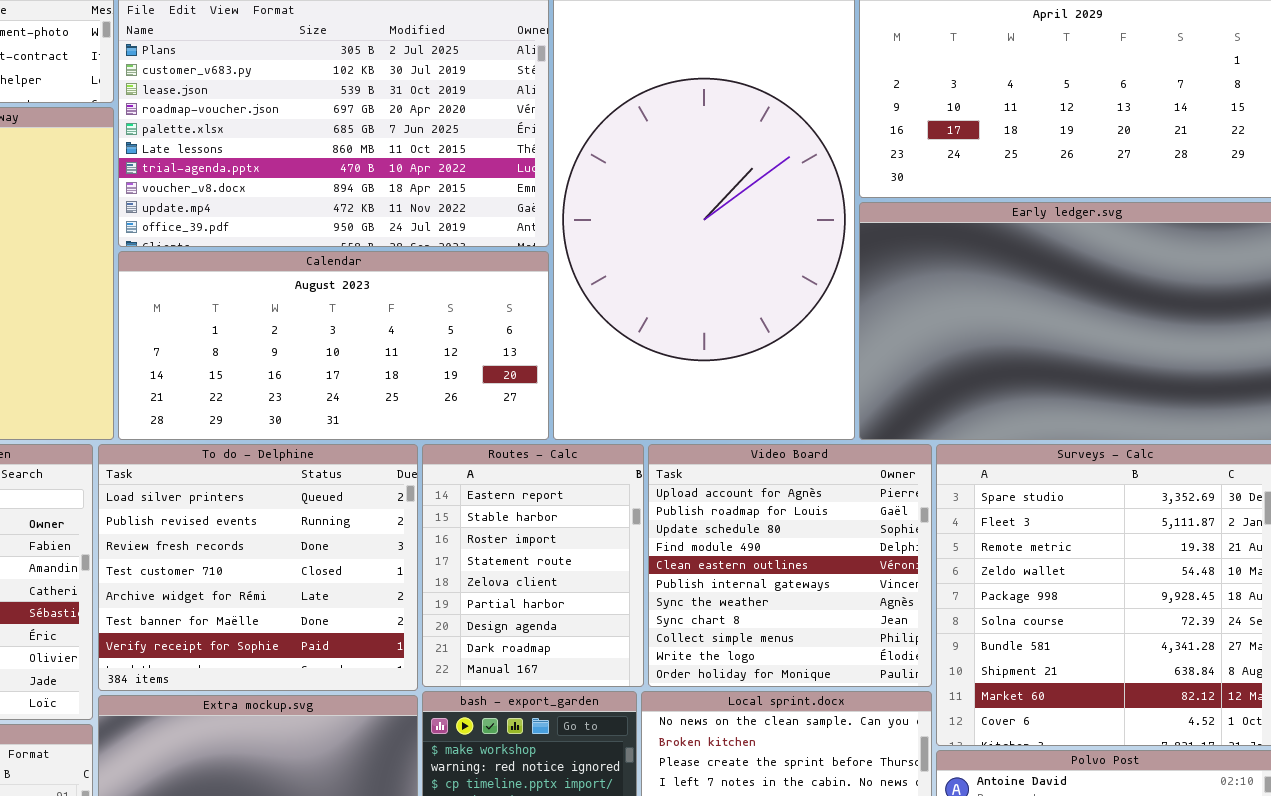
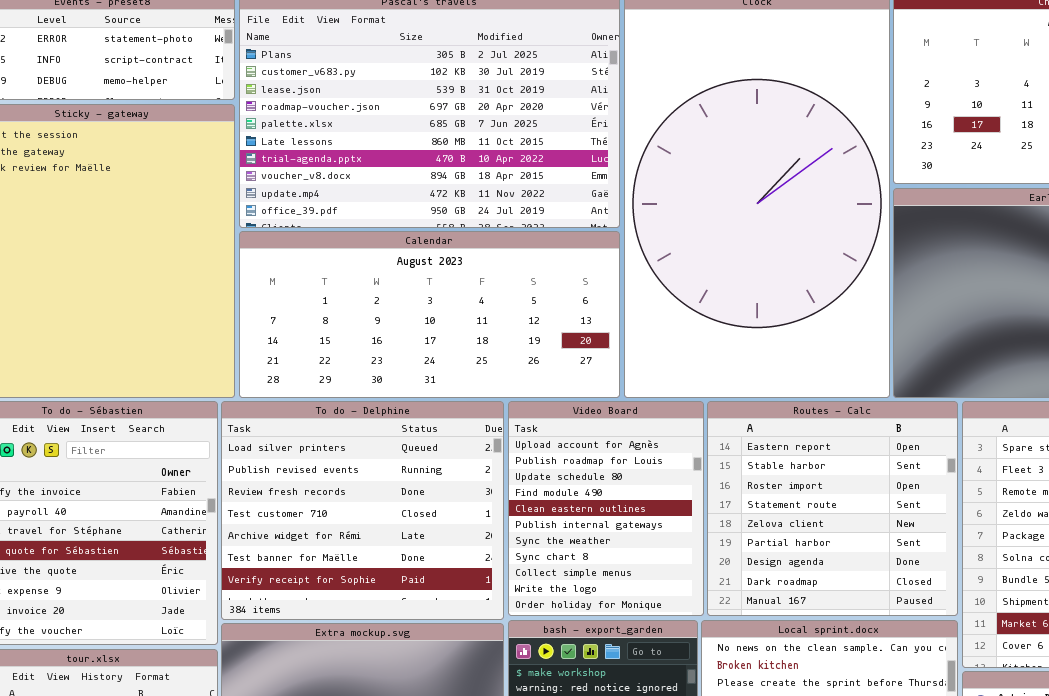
Routes - Calc: [422,444,644,687] -> [707,401,958,616], moved, resized
Video Board: [648,444,932,687] -> [508,401,704,616], moved, resized

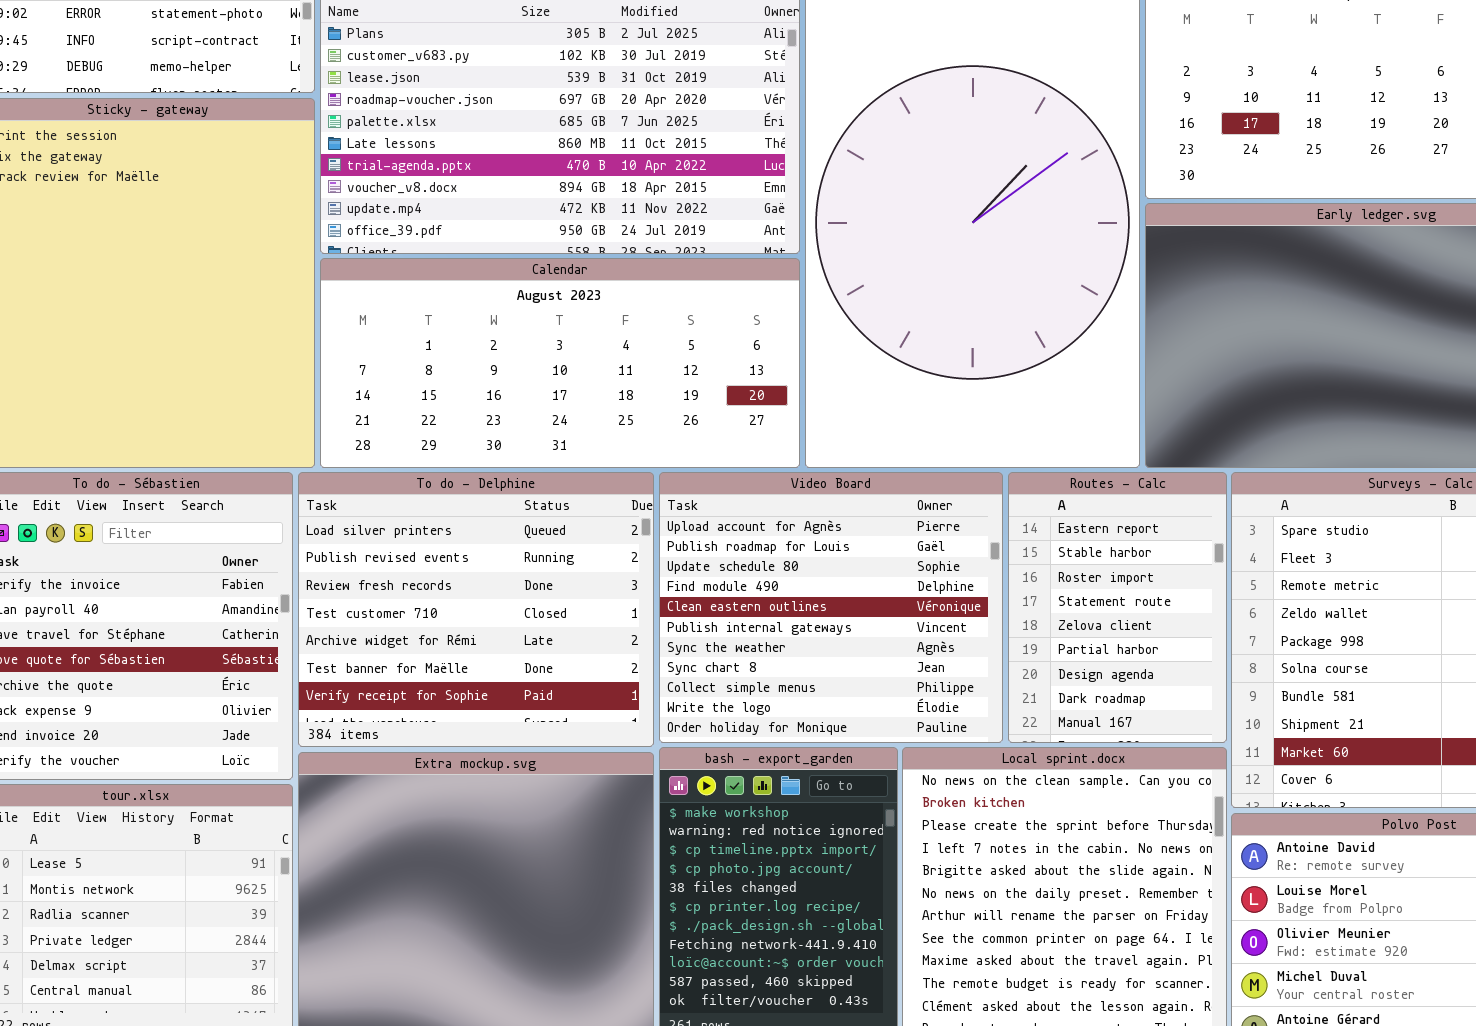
Video Board: [508,401,704,616] -> [659,472,1003,743], resized
Routes - Calc: [707,401,958,616] -> [1008,472,1227,743], resized

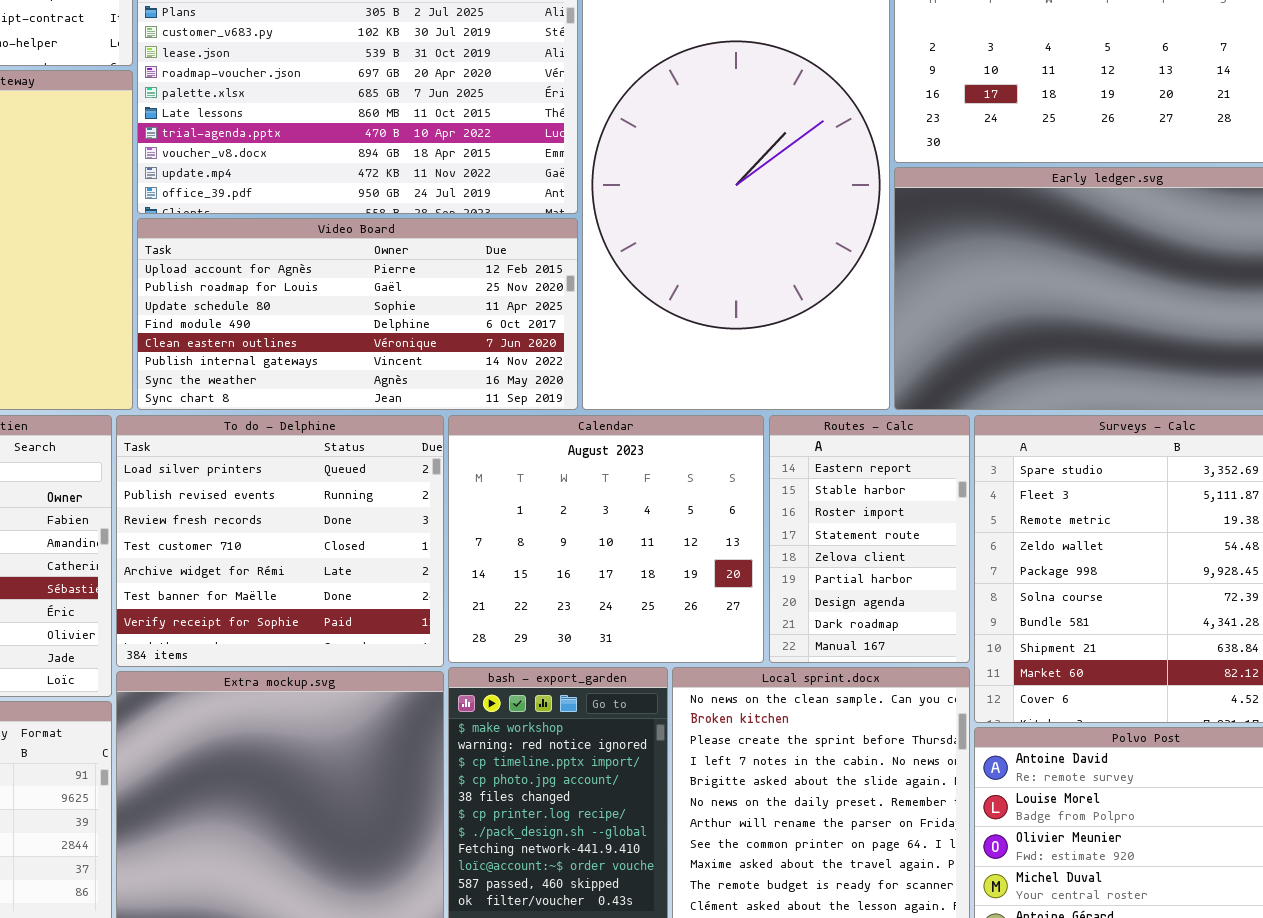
Calendar: [320,258,800,468] -> [448,415,764,663], moved, resized
Video Board: [659,472,1003,743] -> [137,218,578,410], moved, resized

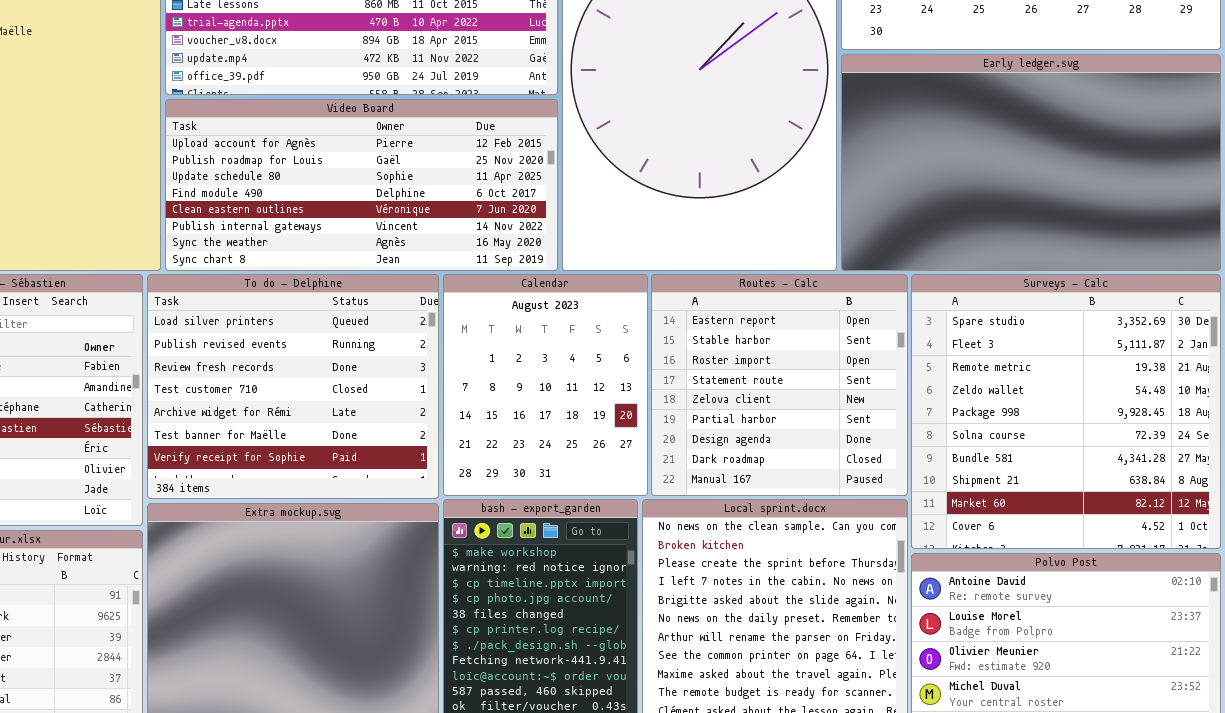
Calendar: [448,415,764,663] -> [443,274,648,496], resized
Routes - Calc: [769,415,970,663] -> [651,274,908,496], resized

